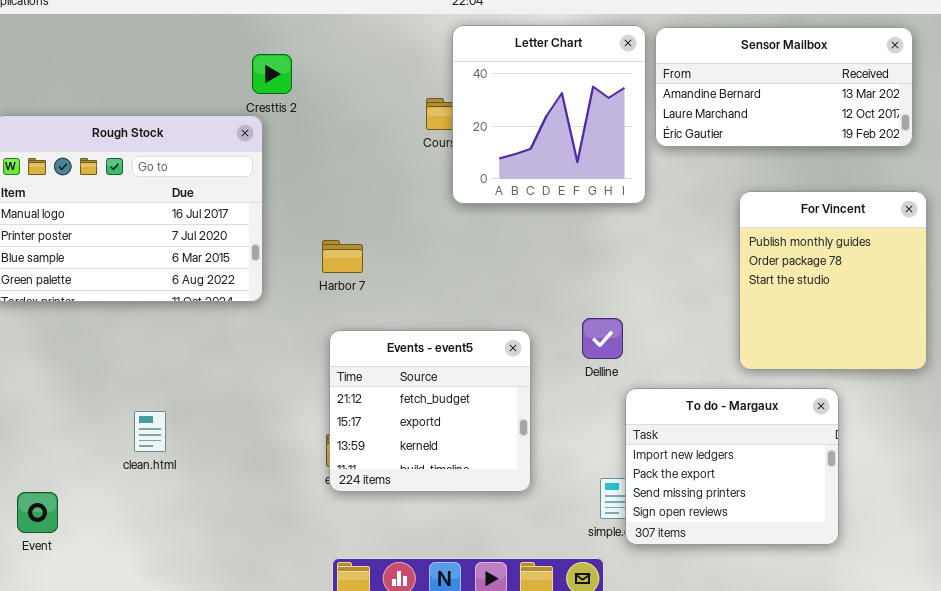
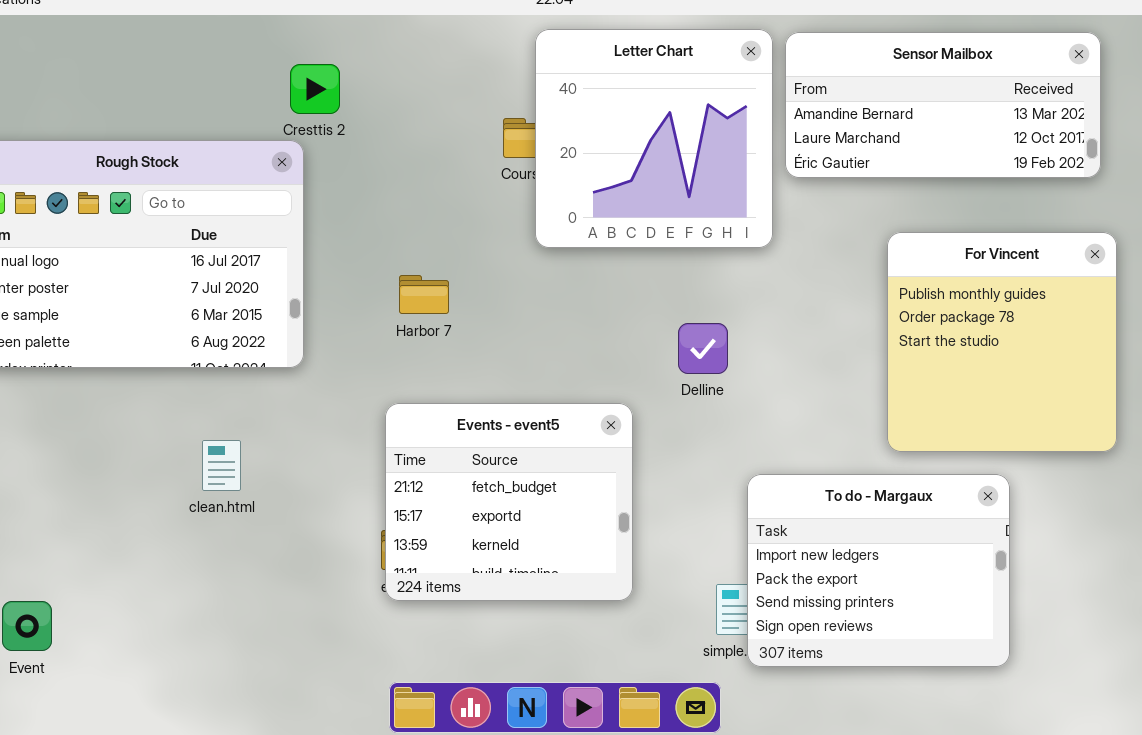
Harbor 7: [322,240,363,273] -> [399,275,449,314], moved
Delline: [582,318,623,359] -> [678,323,728,374], moved
clean.html: [134,411,166,452] -> [202,440,241,491], moved

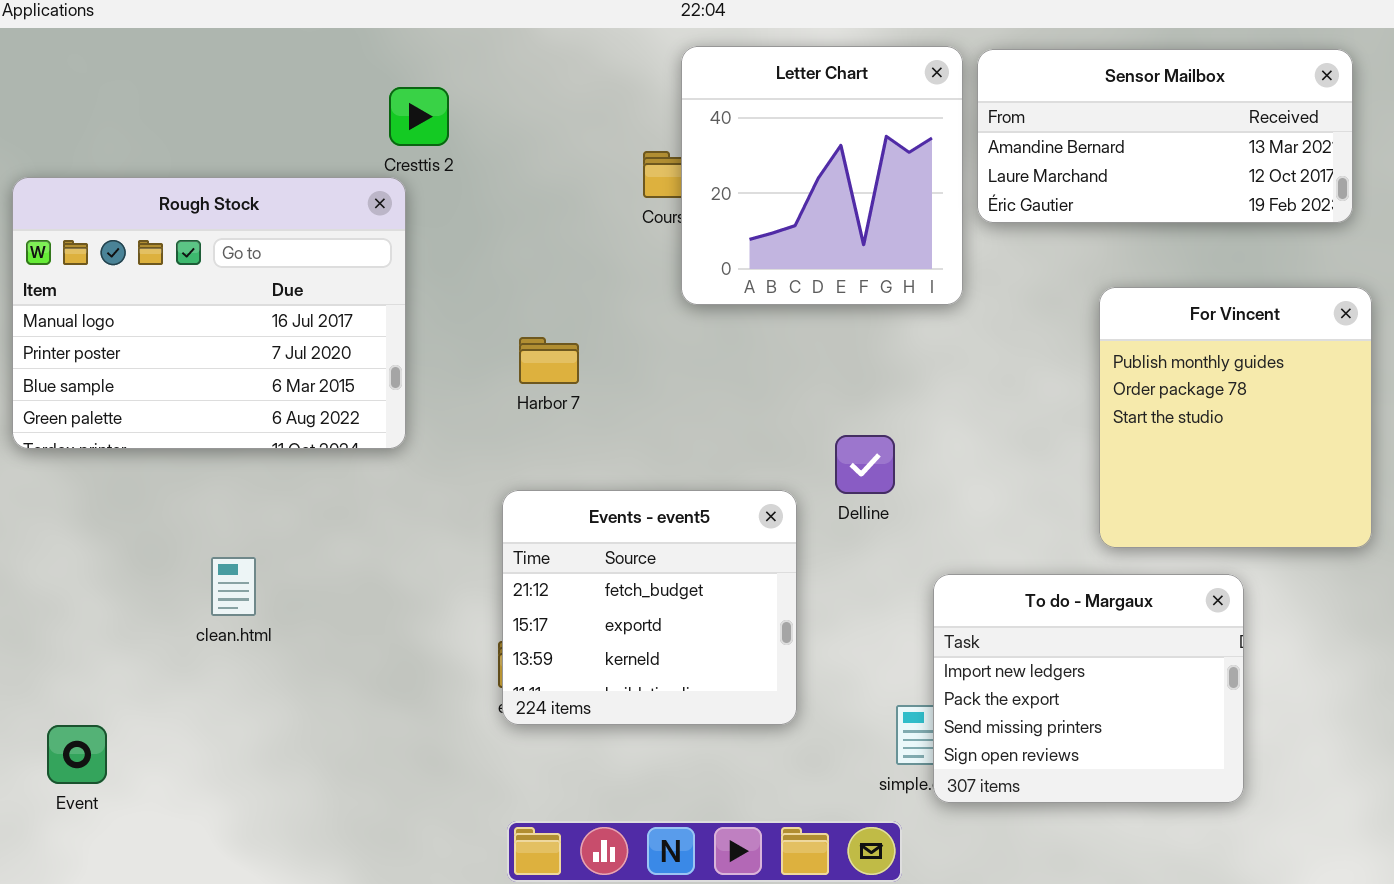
Delline: [678,323,728,374] -> [835,435,895,494], moved
clean.html: [202,440,241,491] -> [211,557,256,616], moved

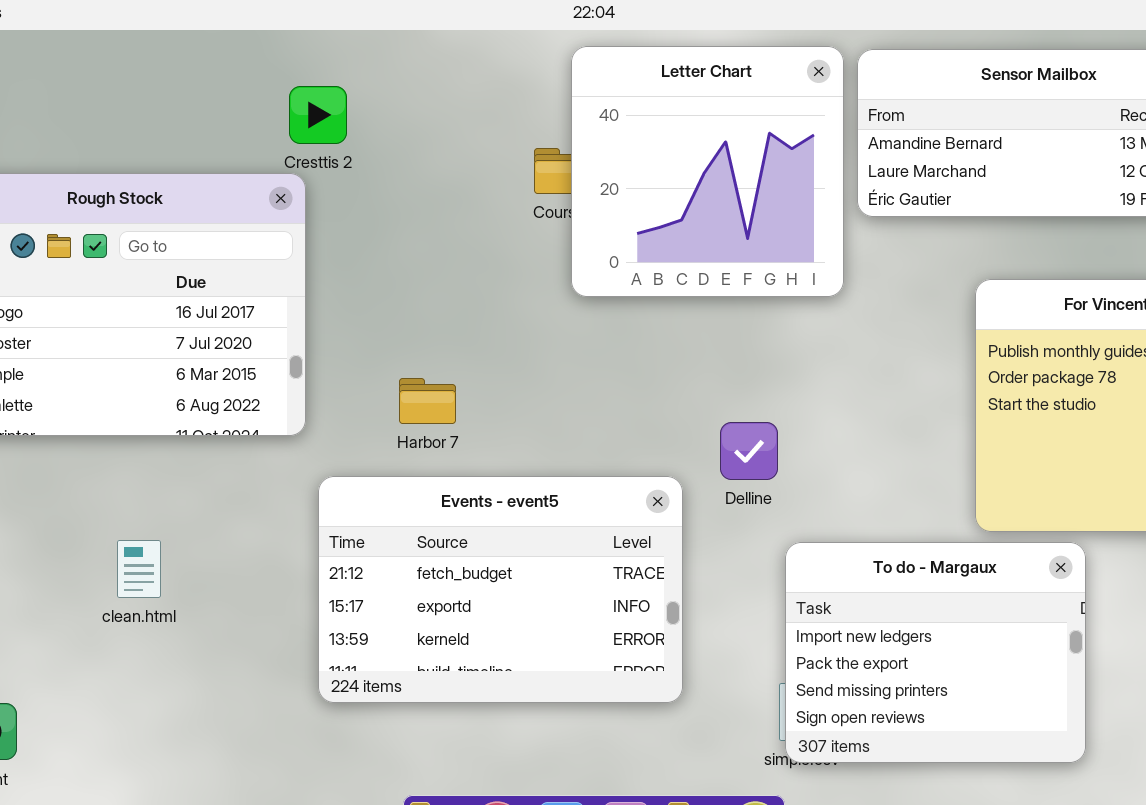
Harbor 7: [519,337,579,384] -> [399,378,456,424], moved
Events - event5: [502,490,797,725] -> [318,476,683,703], resized
To do - Margaux: [933,574,1244,803] -> [785,542,1086,763], moved

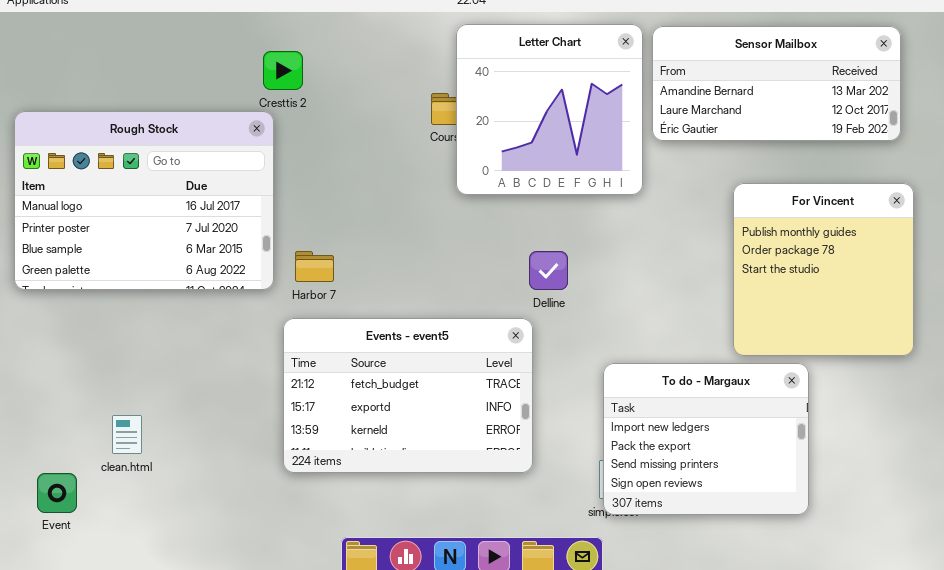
Harbor 7: [399,378,456,424] -> [295,251,334,282], moved
Delline: [720,422,778,480] -> [529,251,568,290], moved
clean.html: [117,540,161,598] -> [112,415,142,454], moved

